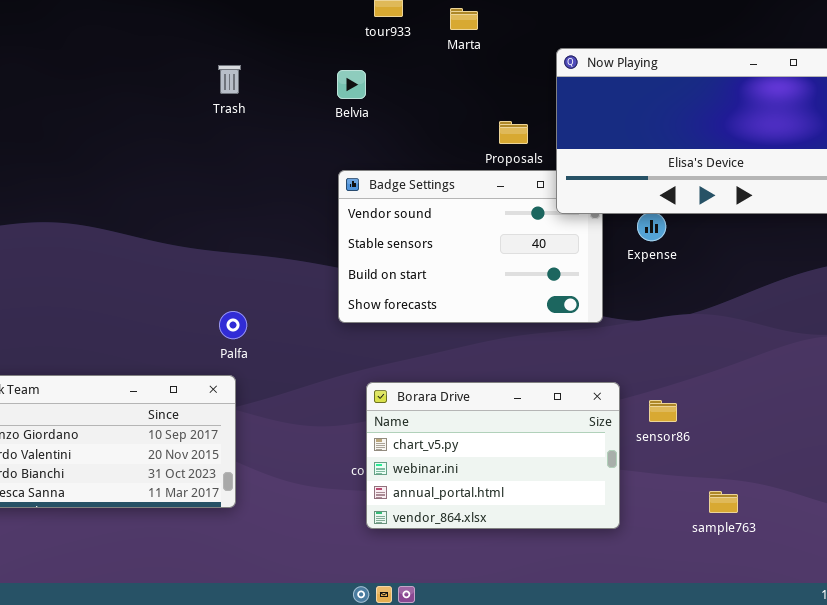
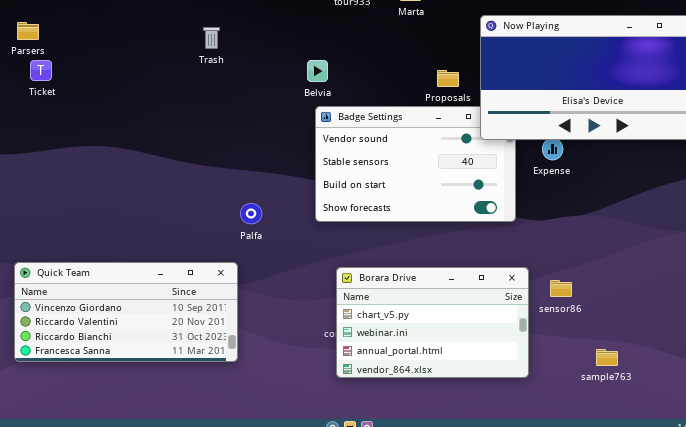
Trash: [218,65,241,94] -> [203,27,220,49], moved
Belvia: [337,70,366,99] -> [307,60,328,82], moved
Palfa: [219,311,247,339] -> [240,203,262,224], moved

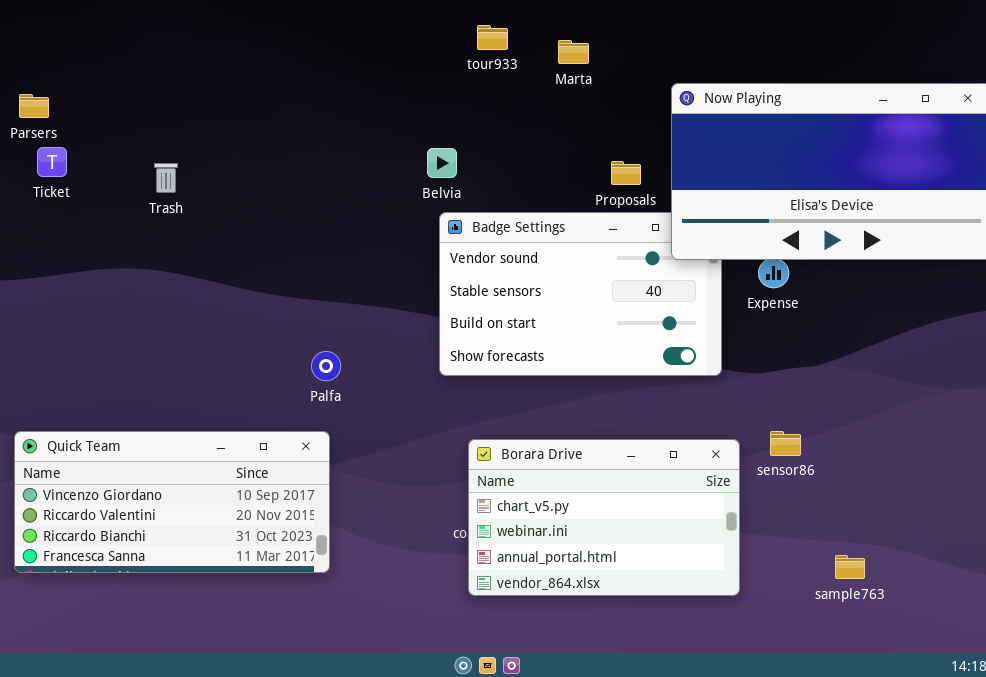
Trash: [203,27,220,49] -> [154,163,178,193], moved
Palfa: [240,203,262,224] -> [311,351,341,381], moved
sensor86: [550,280,572,297] -> [770,431,801,456], moved

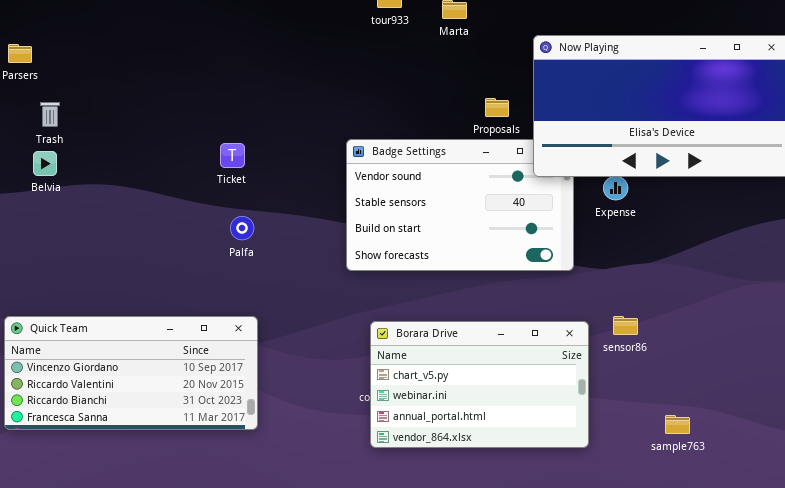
Ticket: [37,147,67,177] -> [220,143,245,168], moved
Belvia: [427,148,457,178] -> [33,151,57,176], moved
Trash: [154,163,178,193] -> [40,102,60,127], moved
Palfa: [311,351,341,381] -> [230,216,254,240], moved

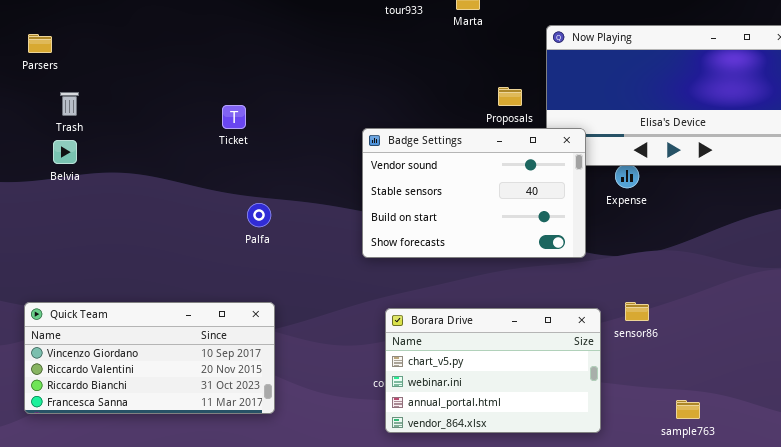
Badge Settings: [346,139,574,271] -> [362,128,586,258], raised
Ticket: [220,143,245,168] -> [222,105,246,129], moved

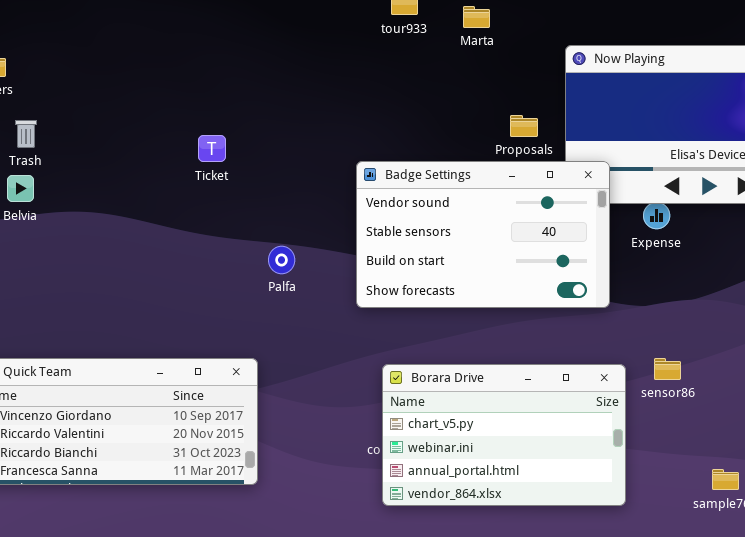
Palfa: [247,203,271,227] -> [268,246,295,274], moved

